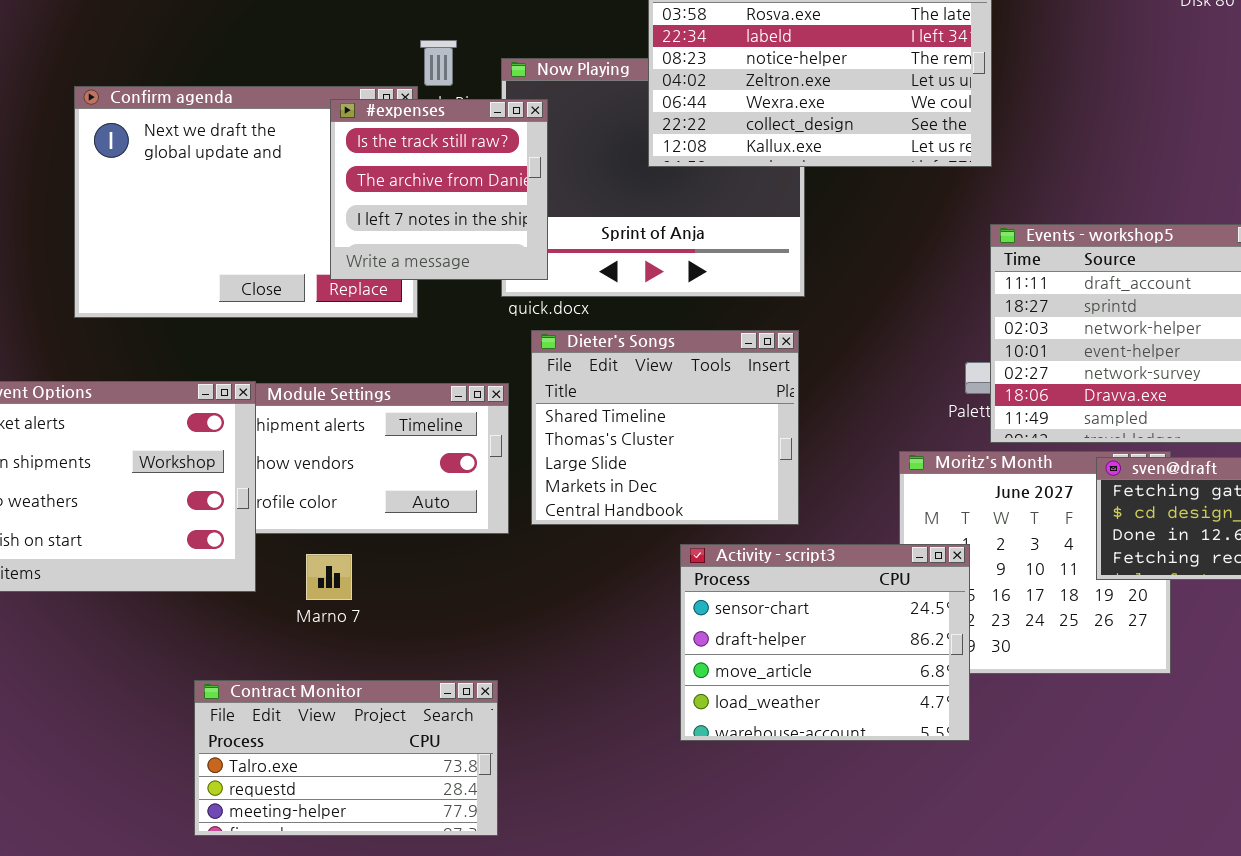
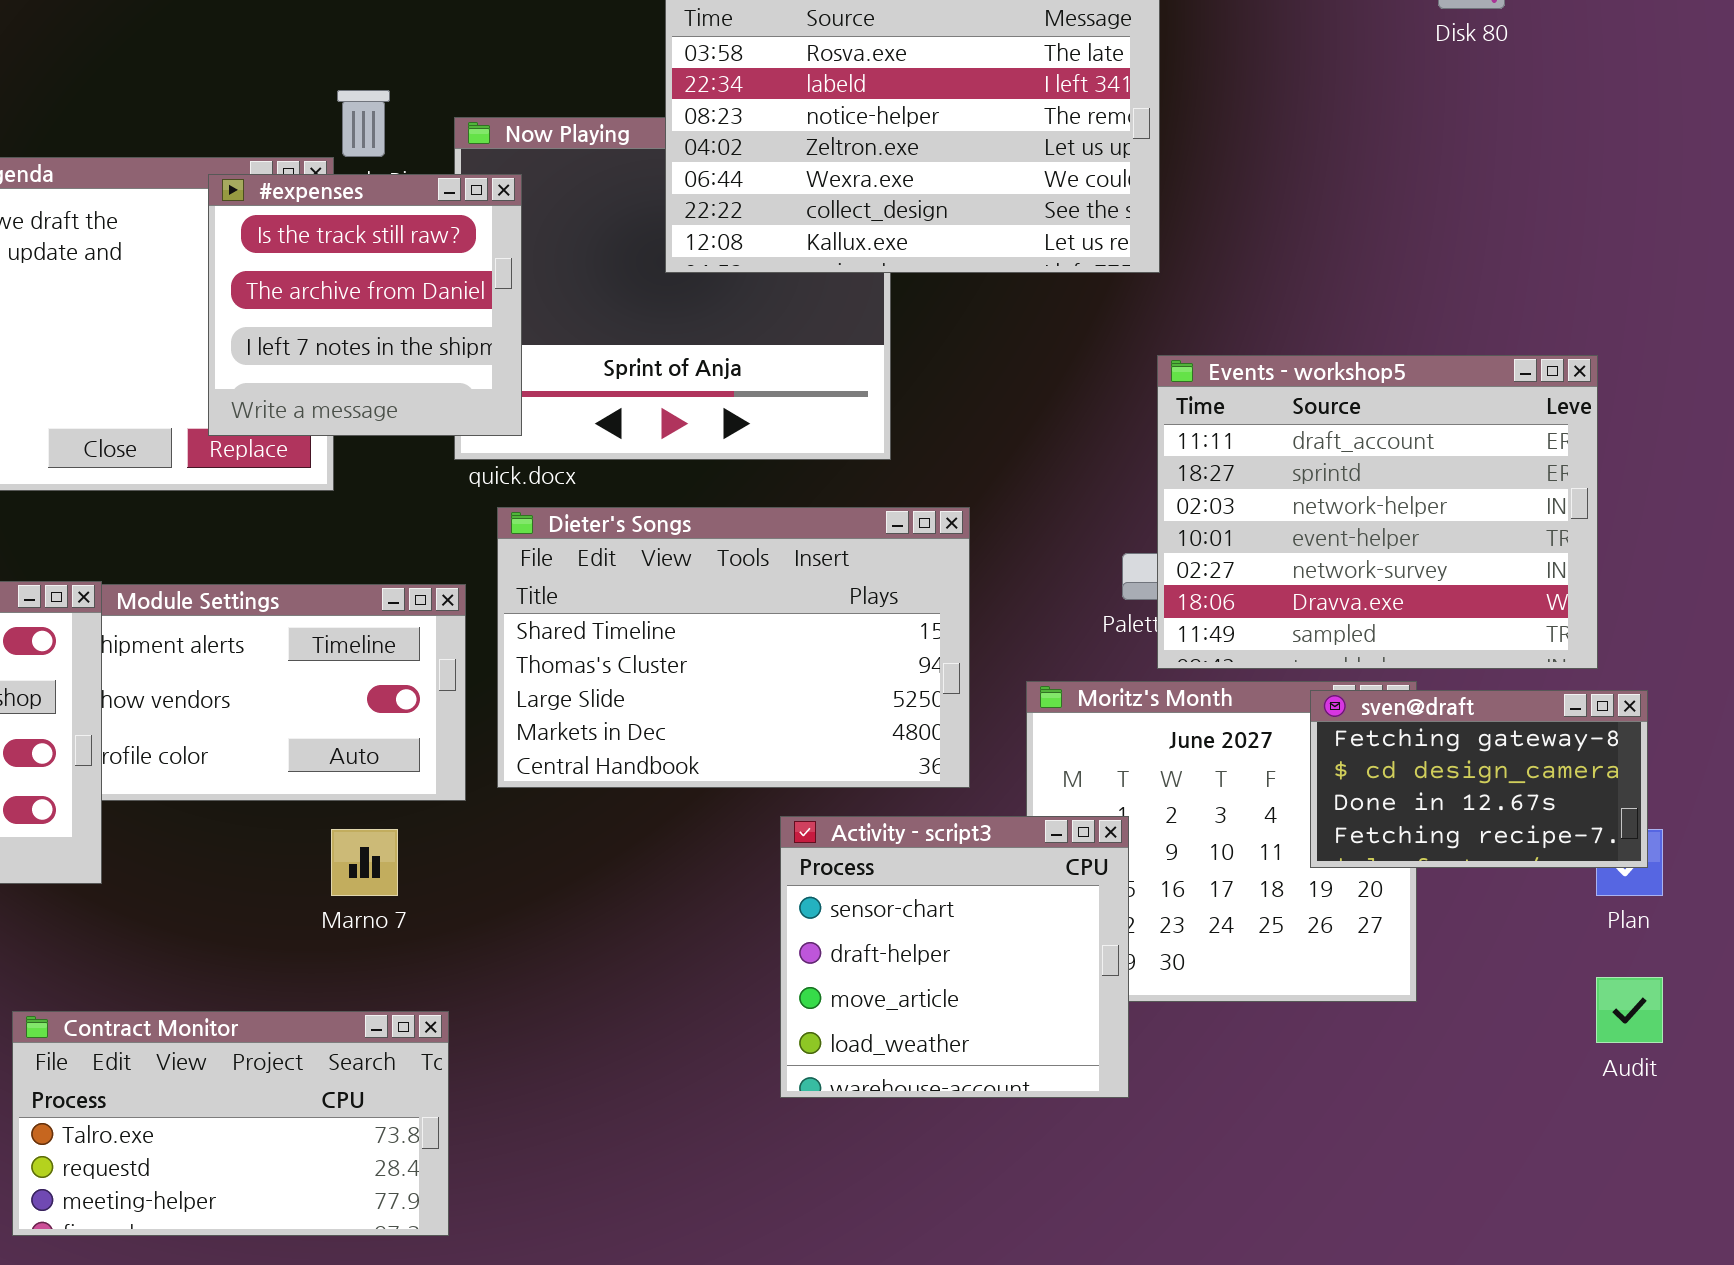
Dieter's Songs: [531,330,799,525] -> [497,507,970,788], resized
Activity - script3: [680,544,970,741] -> [780,816,1129,1098], resized
Marno 7: [306,554,352,600] -> [331,829,398,896], moved

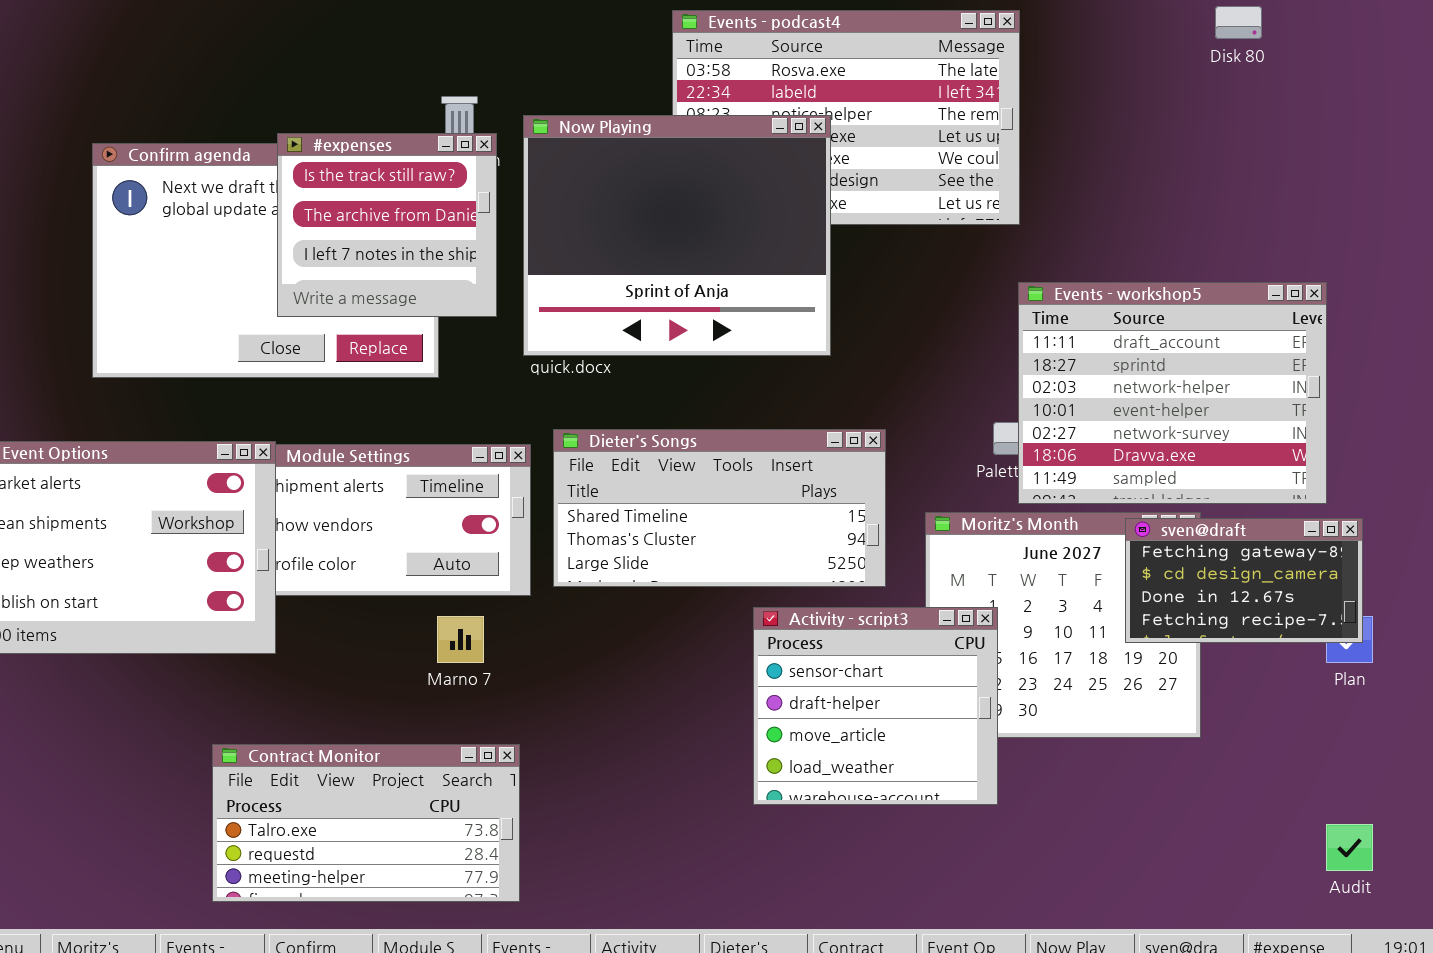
Now Playing: [454,117,891,460] -> [523,115,831,356], raised
#expenses: [208,174,522,436] -> [277,133,497,317], moved
Dieter's Songs: [497,507,970,788] -> [553,429,886,587], resized
Audit: [1596,977,1663,1043] -> [1326,824,1373,871], moved

